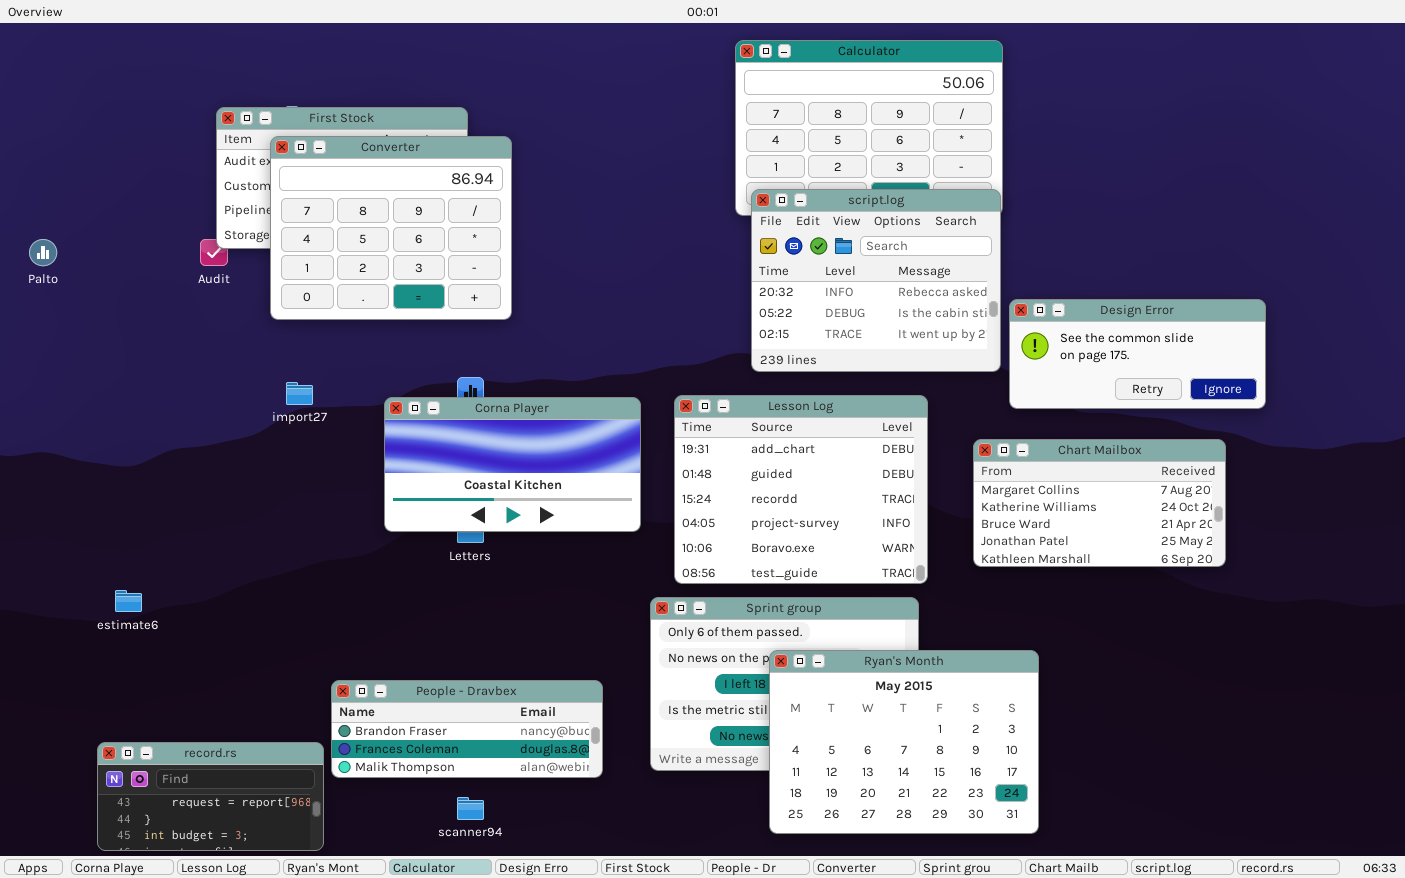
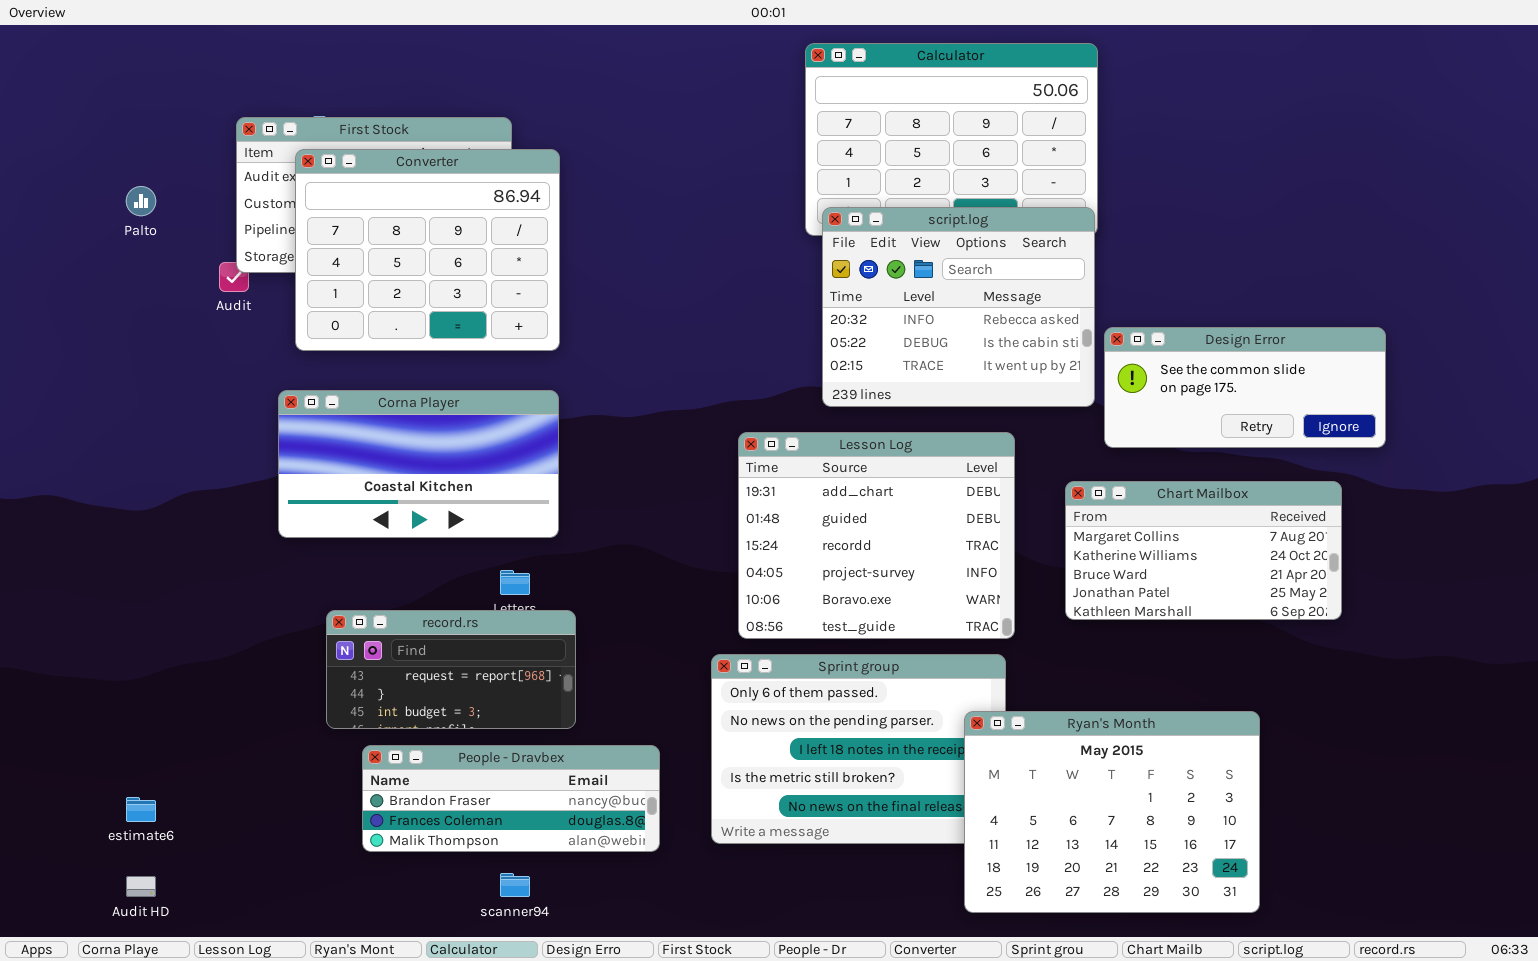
Palto: [29,239,57,266] -> [126,186,156,216], moved
Corna Player: [384,397,641,532] -> [278,390,559,538], moved
estimate6: [115,590,142,612] -> [126,797,156,822], moved
Ryan's Month: [769,650,1039,834] -> [964,711,1260,913], moved
record.rs: [97,742,324,851] -> [326,610,576,729], moved

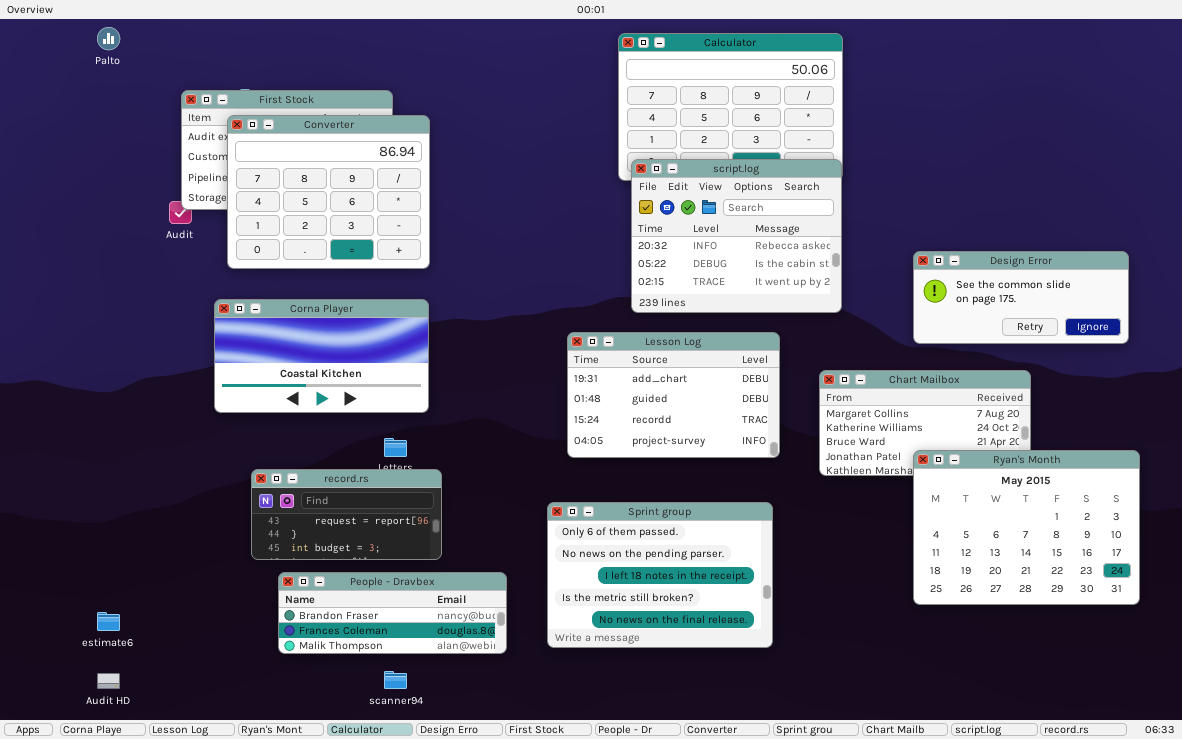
Palto: [126,186,156,216] -> [97,27,120,50], moved
Design Error: [1104,327,1386,448] -> [913,251,1129,344], moved
Lesson Log: [738,432,1015,639] -> [567,332,780,458], resized
Ryan's Month: [964,711,1260,913] -> [913,450,1140,605], moved

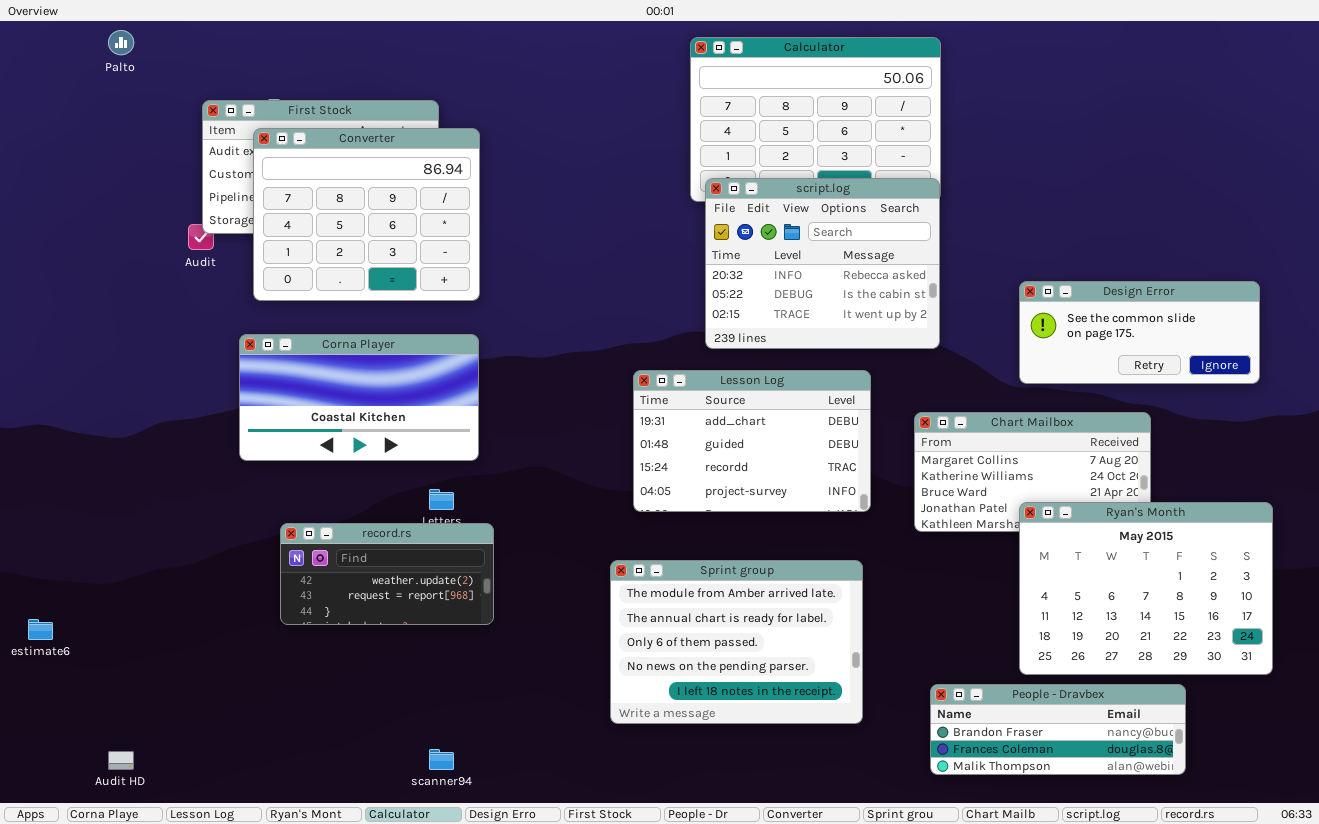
record.rs: [251,469,442,560] -> [280,523,494,625], scrolled up 1 row
Sprint group: [547,502,773,648] -> [610,560,863,724], scrolled up 2 rows
People - Dravbex: [278,572,507,654] -> [930,684,1186,775], moved
estimate6: [97,612,120,631] -> [28,619,53,640], moved

